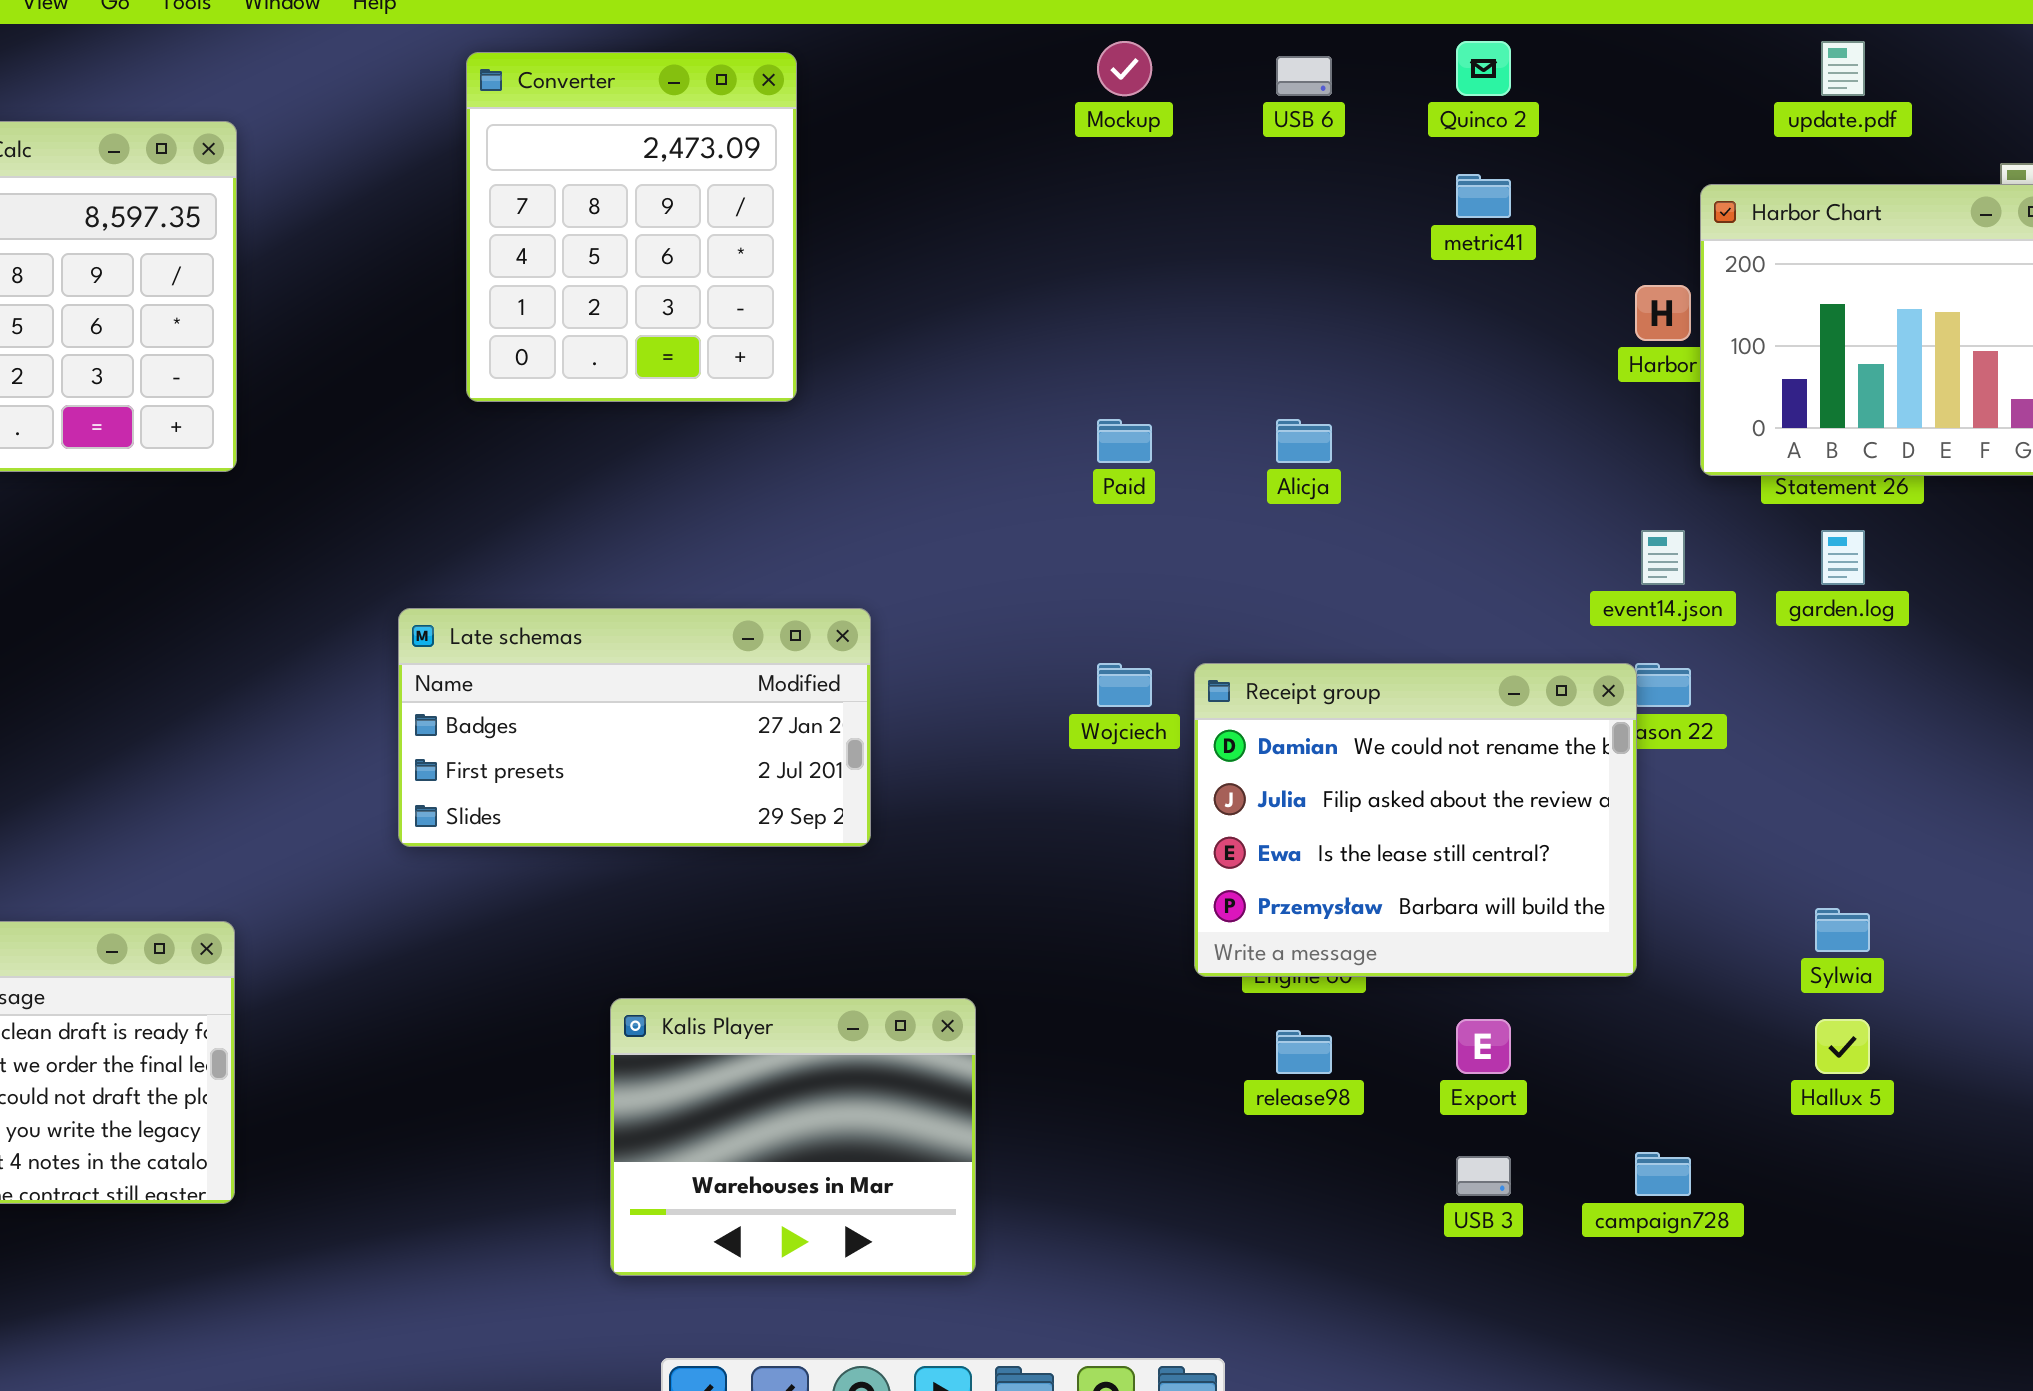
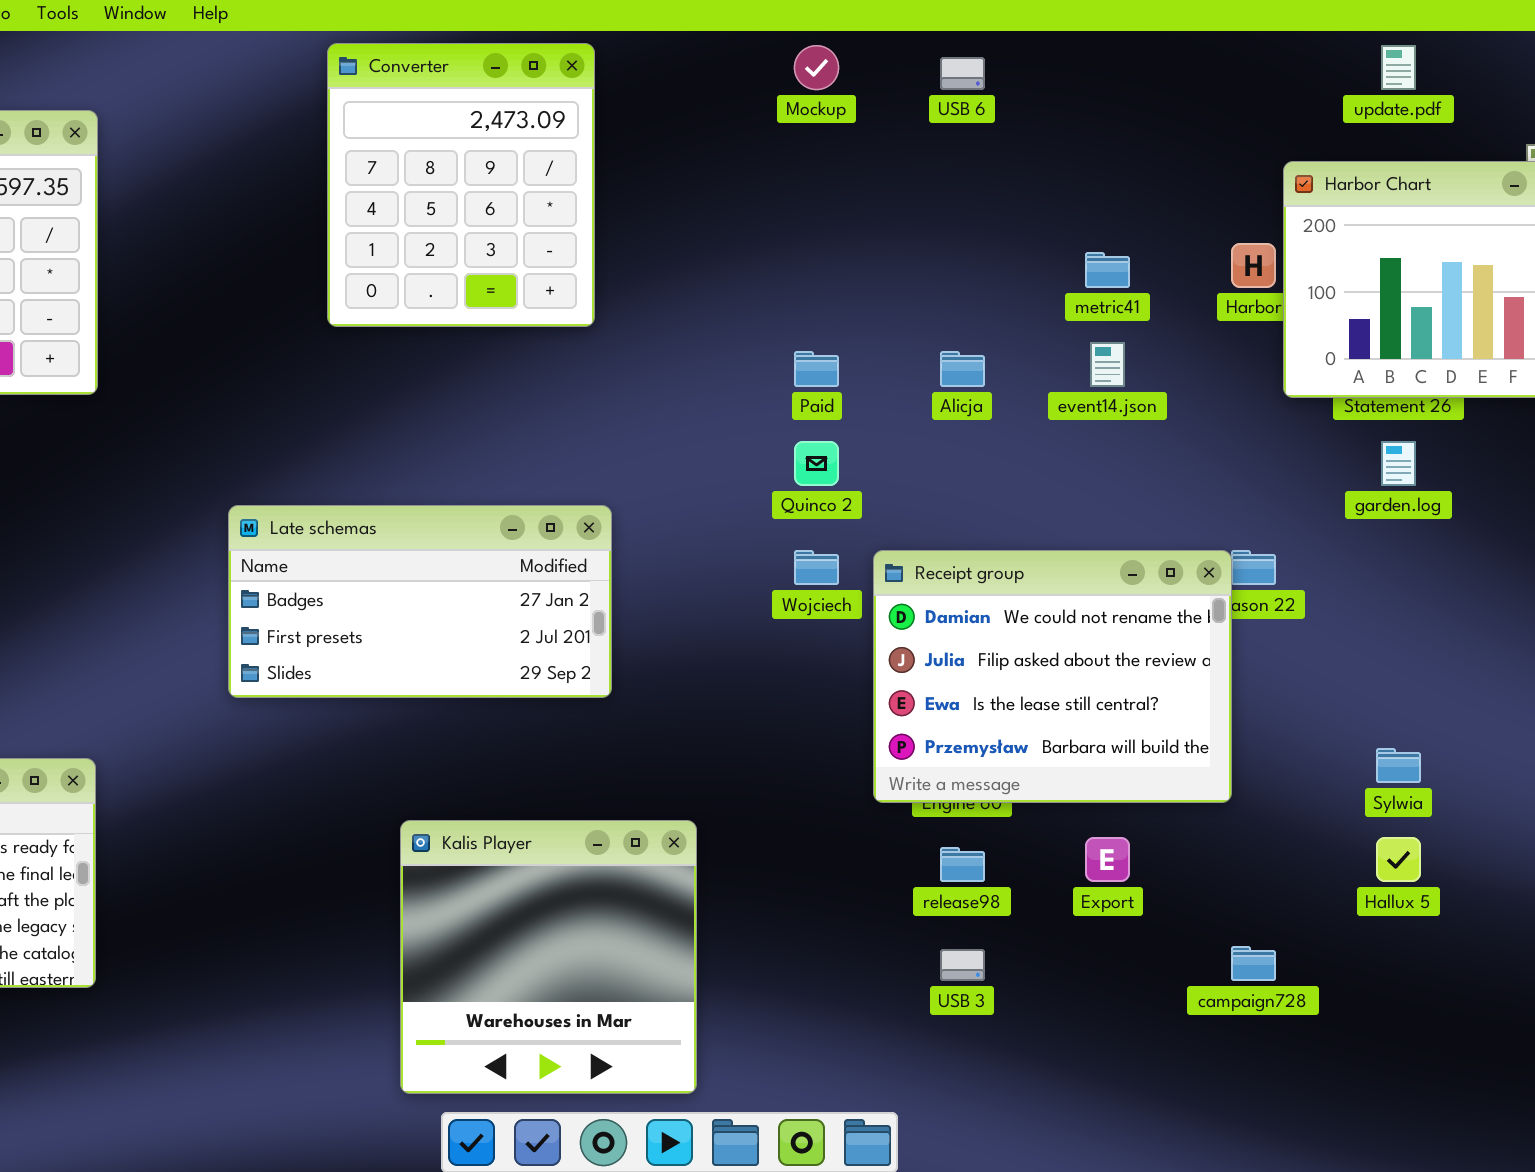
Quinco 2: [1456,41,1511,96] -> [794,441,839,486], moved
Converter: [466,52,797,402] -> [327,43,595,327], moved
metric41: [1456,174,1511,218] -> [1085,252,1130,288], moved
event14.json: [1641,530,1685,585] -> [1090,342,1125,387], moved
Kalis Player: [610,998,976,1276] -> [400,820,697,1094], resized
USB 3: [1456,1156,1511,1196] -> [940,949,985,981], moved

